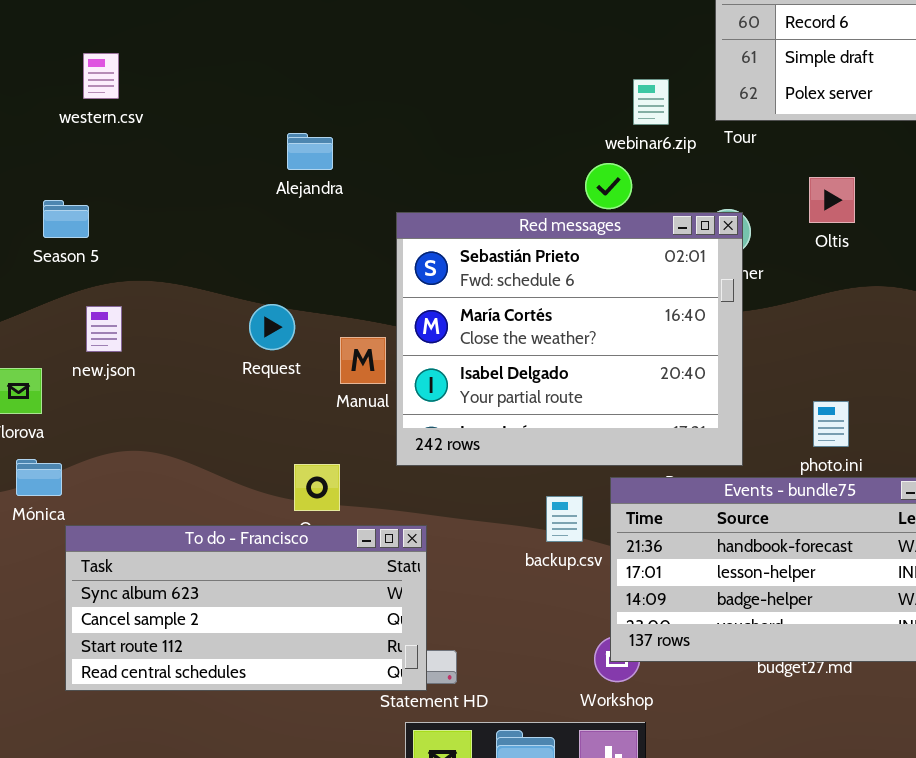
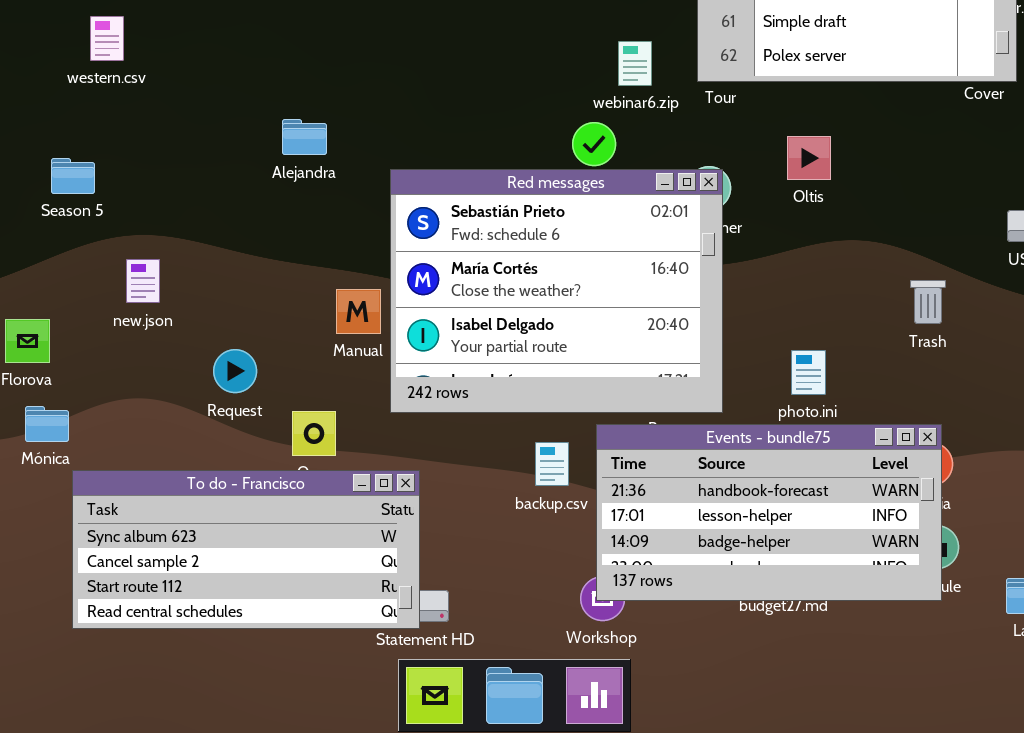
Alejandra: [287,133,333,170] -> [282,119,327,155], moved
Request: [249,304,295,350] -> [213,349,257,393], moved
new.json: [86,306,122,352] -> [126,259,160,303], moved

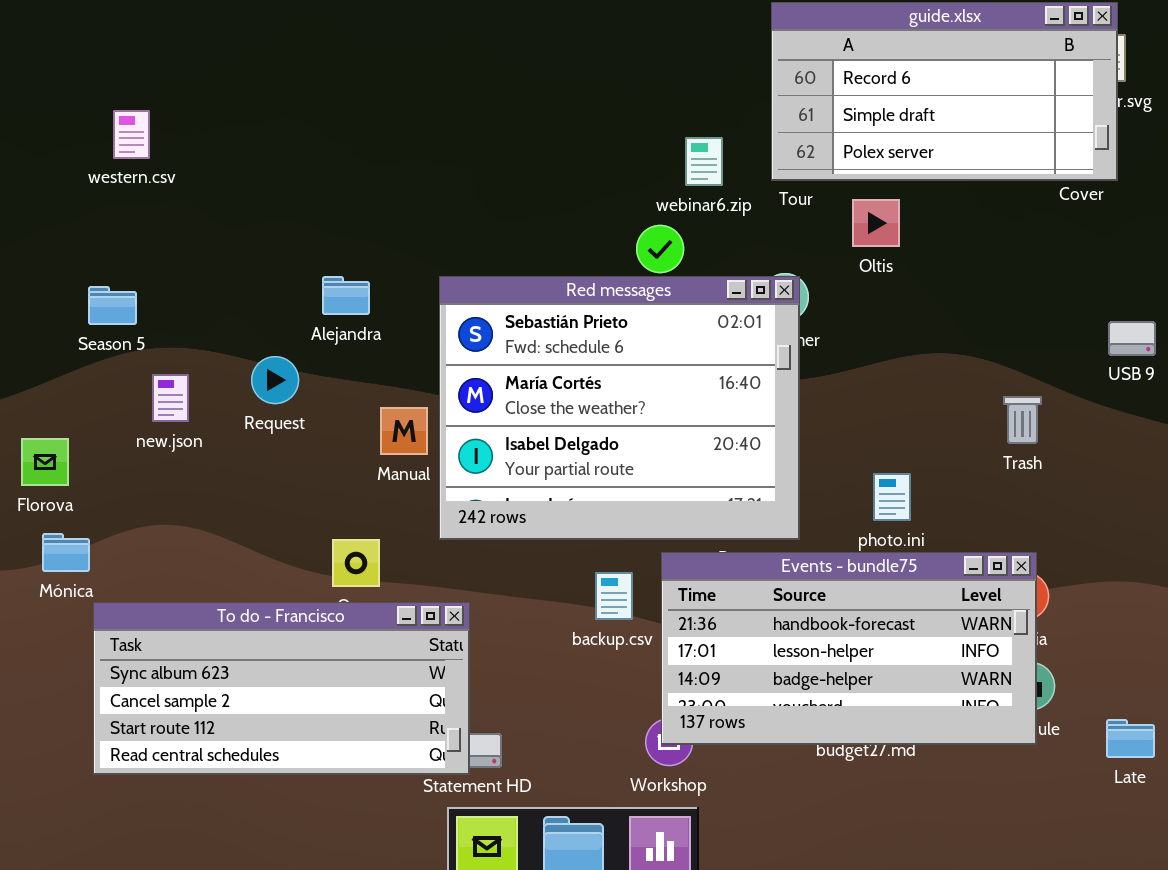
Alejandra: [282,119,327,155] -> [322,276,370,315], moved
Oltis: [787,136,831,180] -> [852,199,900,247], moved
Season 5: [51,158,95,194] -> [88,286,137,325], moved
Request: [213,349,257,393] -> [251,356,299,404], moved

